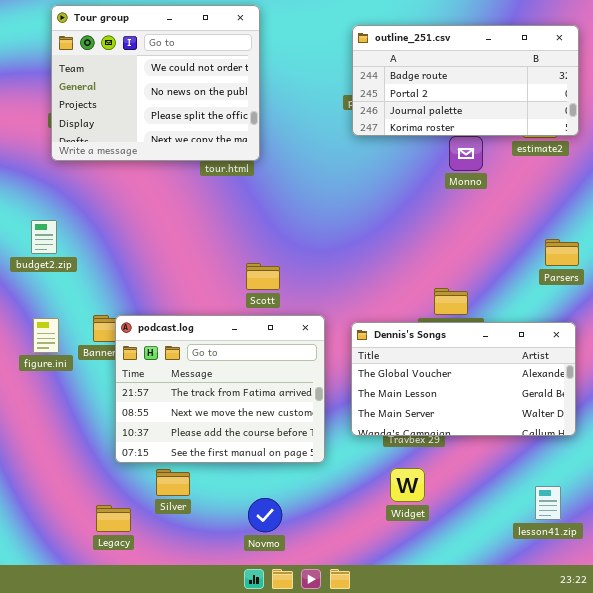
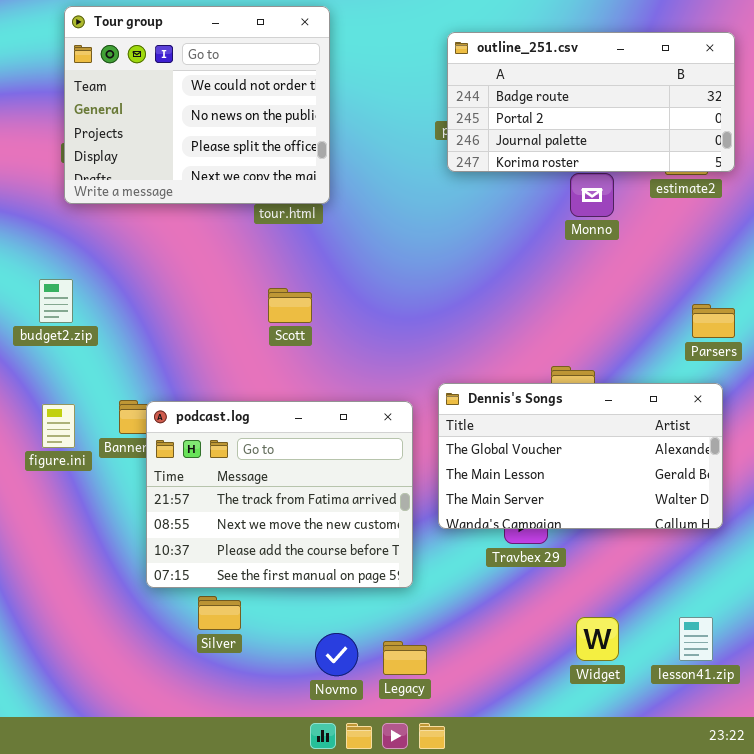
Scott: [246,263,280,290] -> [268,288,312,323], moved
Dennis's Songs: [351,322,576,436] -> [438,383,723,529], moved
Widget: [390,468,425,502] -> [576,617,619,661], moved
Legacy: [96,505,131,532] -> [383,641,427,675], moved

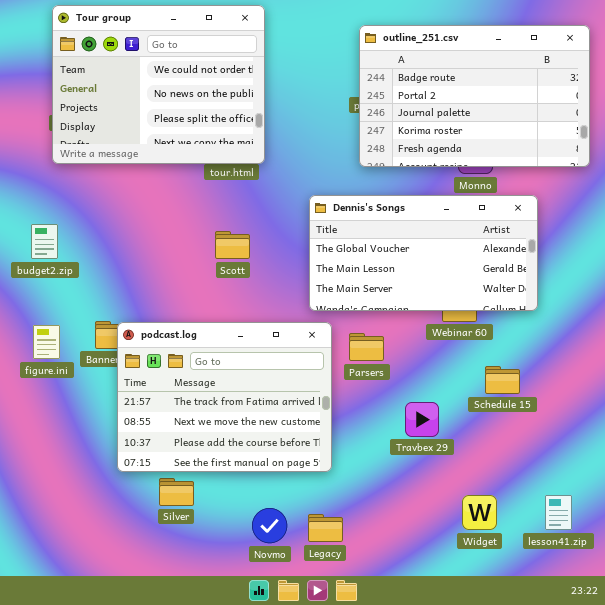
outline_251.csv: [447,32,735,172] -> [359,25,590,167], resized
Parsers: [692,304,735,338] -> [349,333,384,361], moved
Dennis's Songs: [438,383,723,529] -> [309,195,538,311], moved

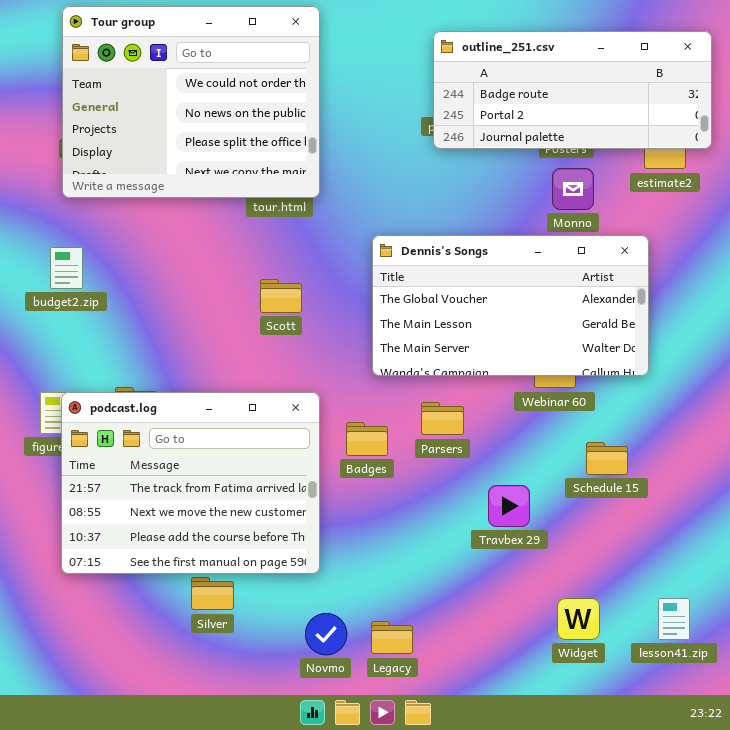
outline_251.csv: [359,25,590,167] -> [433,31,712,149], resized
budget2.zip: [31,224,58,259] -> [50,247,83,289], moved
podcast.log: [117,322,332,472] -> [61,392,320,574], moved

